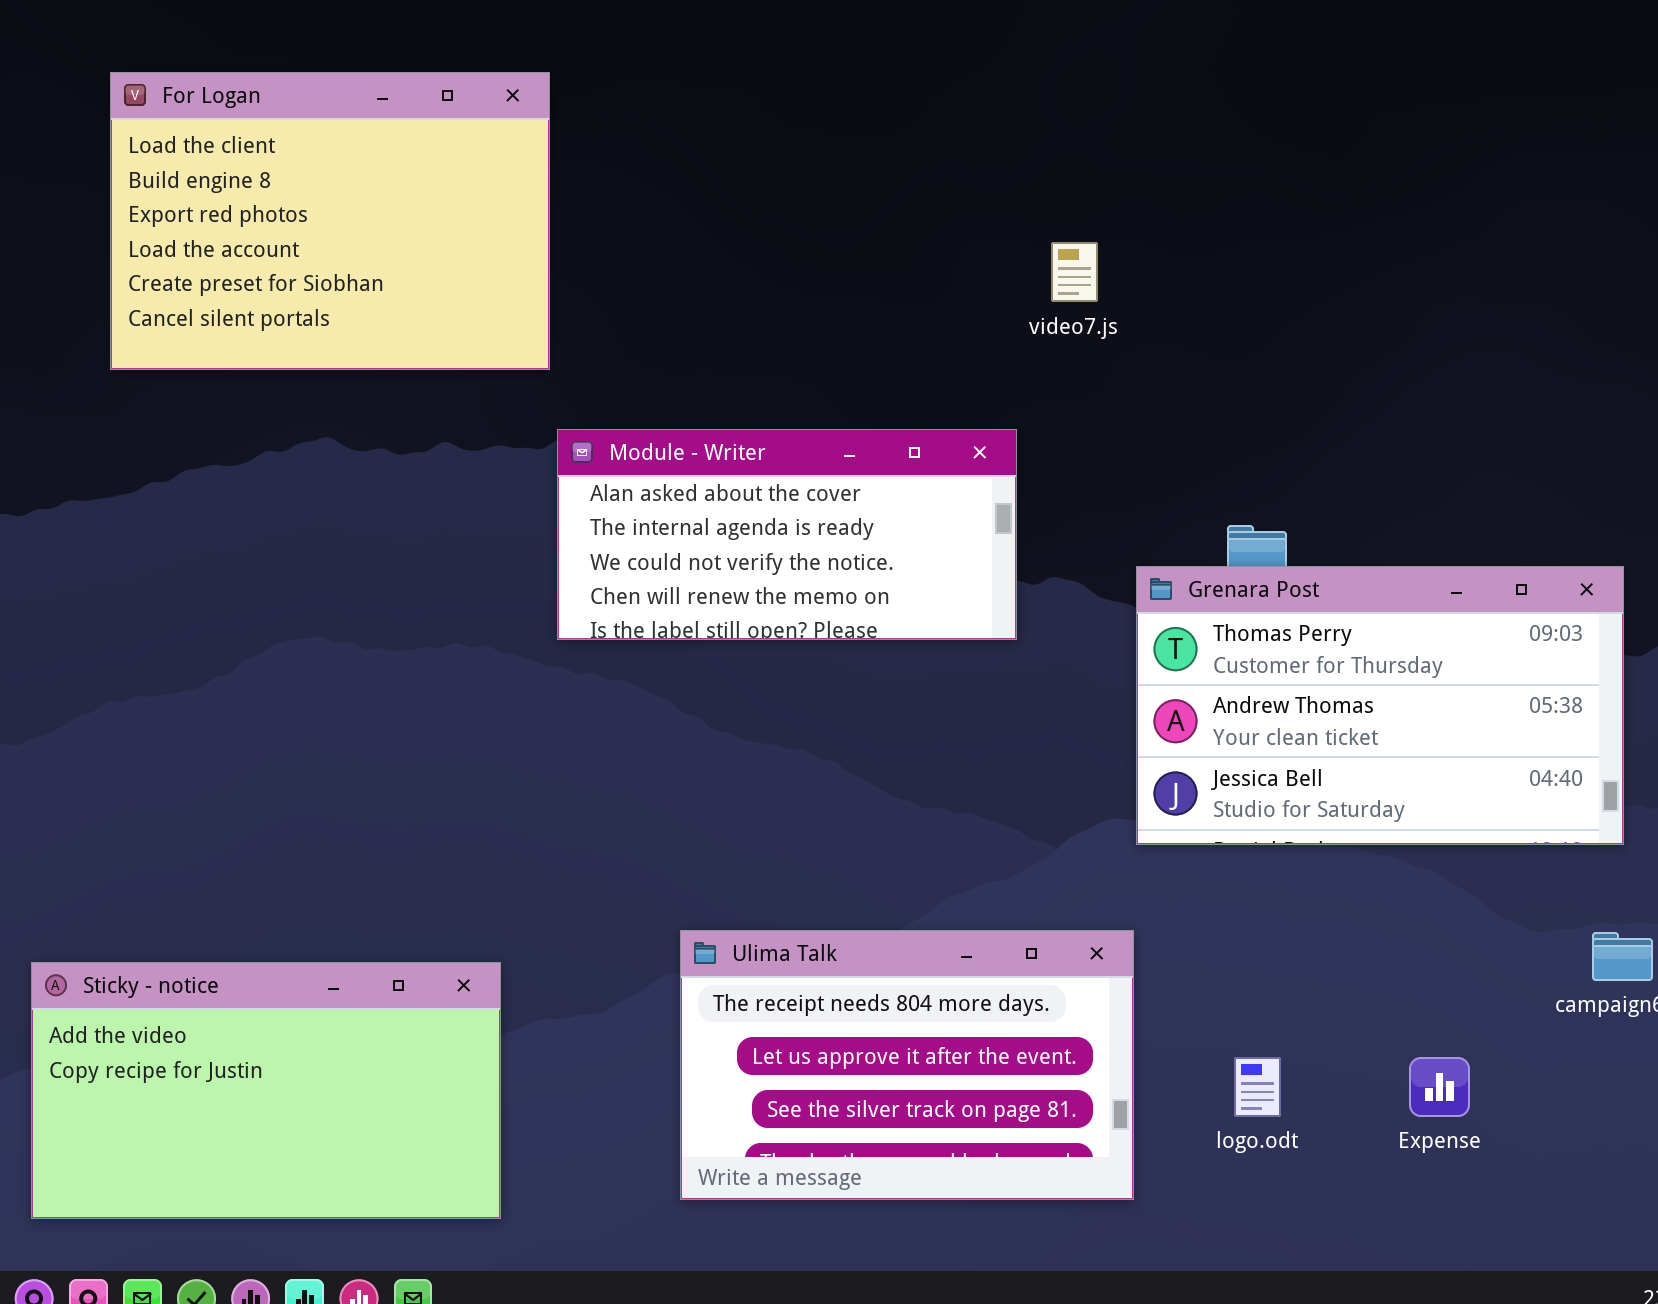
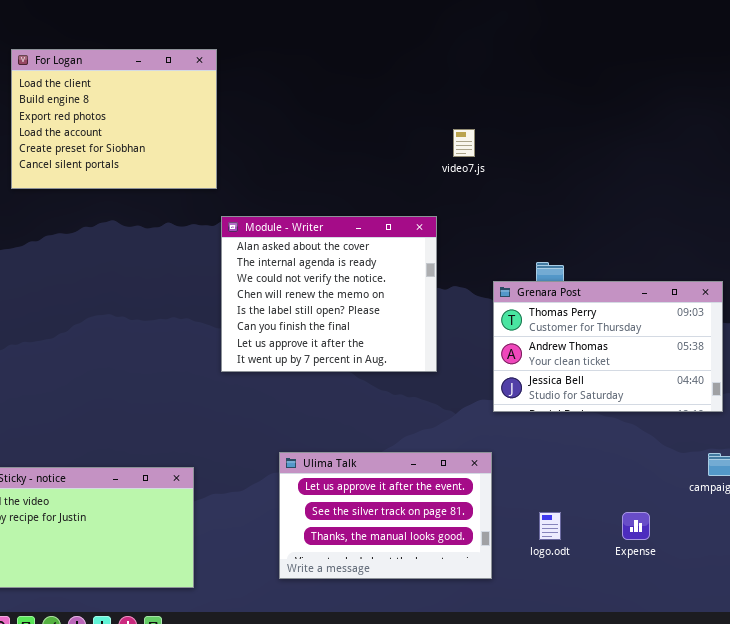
Module - Writer: [557,429,1017,640] -> [221,216,437,372], resized
Ulima Talk: [680,930,1134,1200] -> [279,452,492,579], scrolled down 1 row

